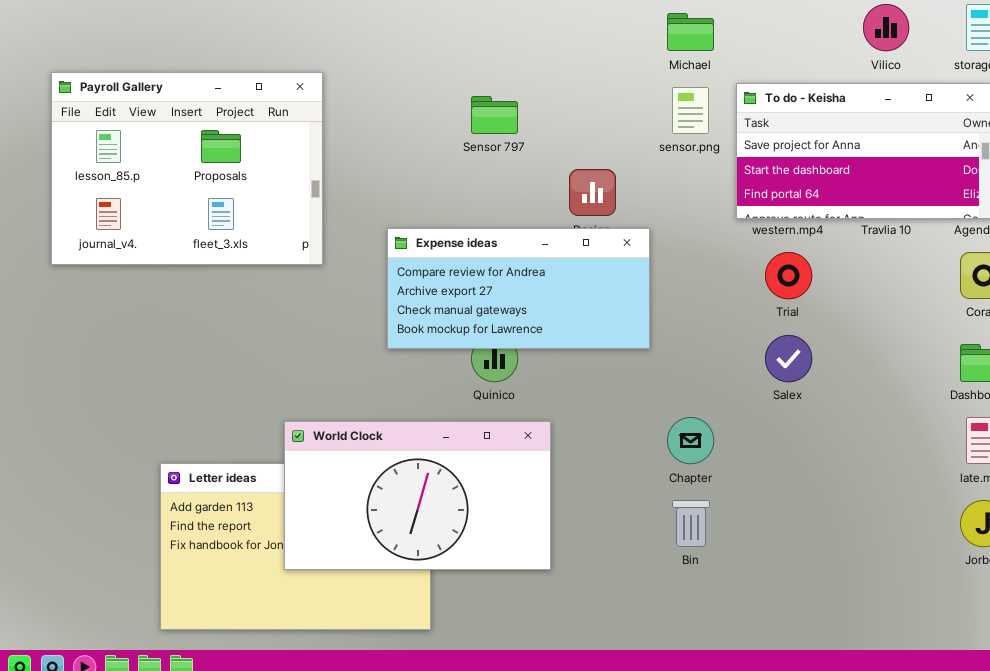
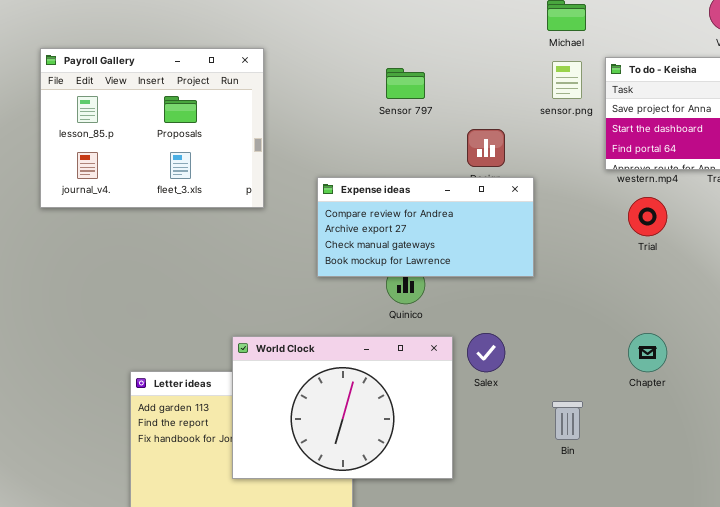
Salex: [765,335,812,382] -> [467,333,505,372], moved
Chapter: [667,417,714,464] -> [628,333,667,372], moved
World Clock: [284,421,551,570] -> [232,336,453,479], resized

